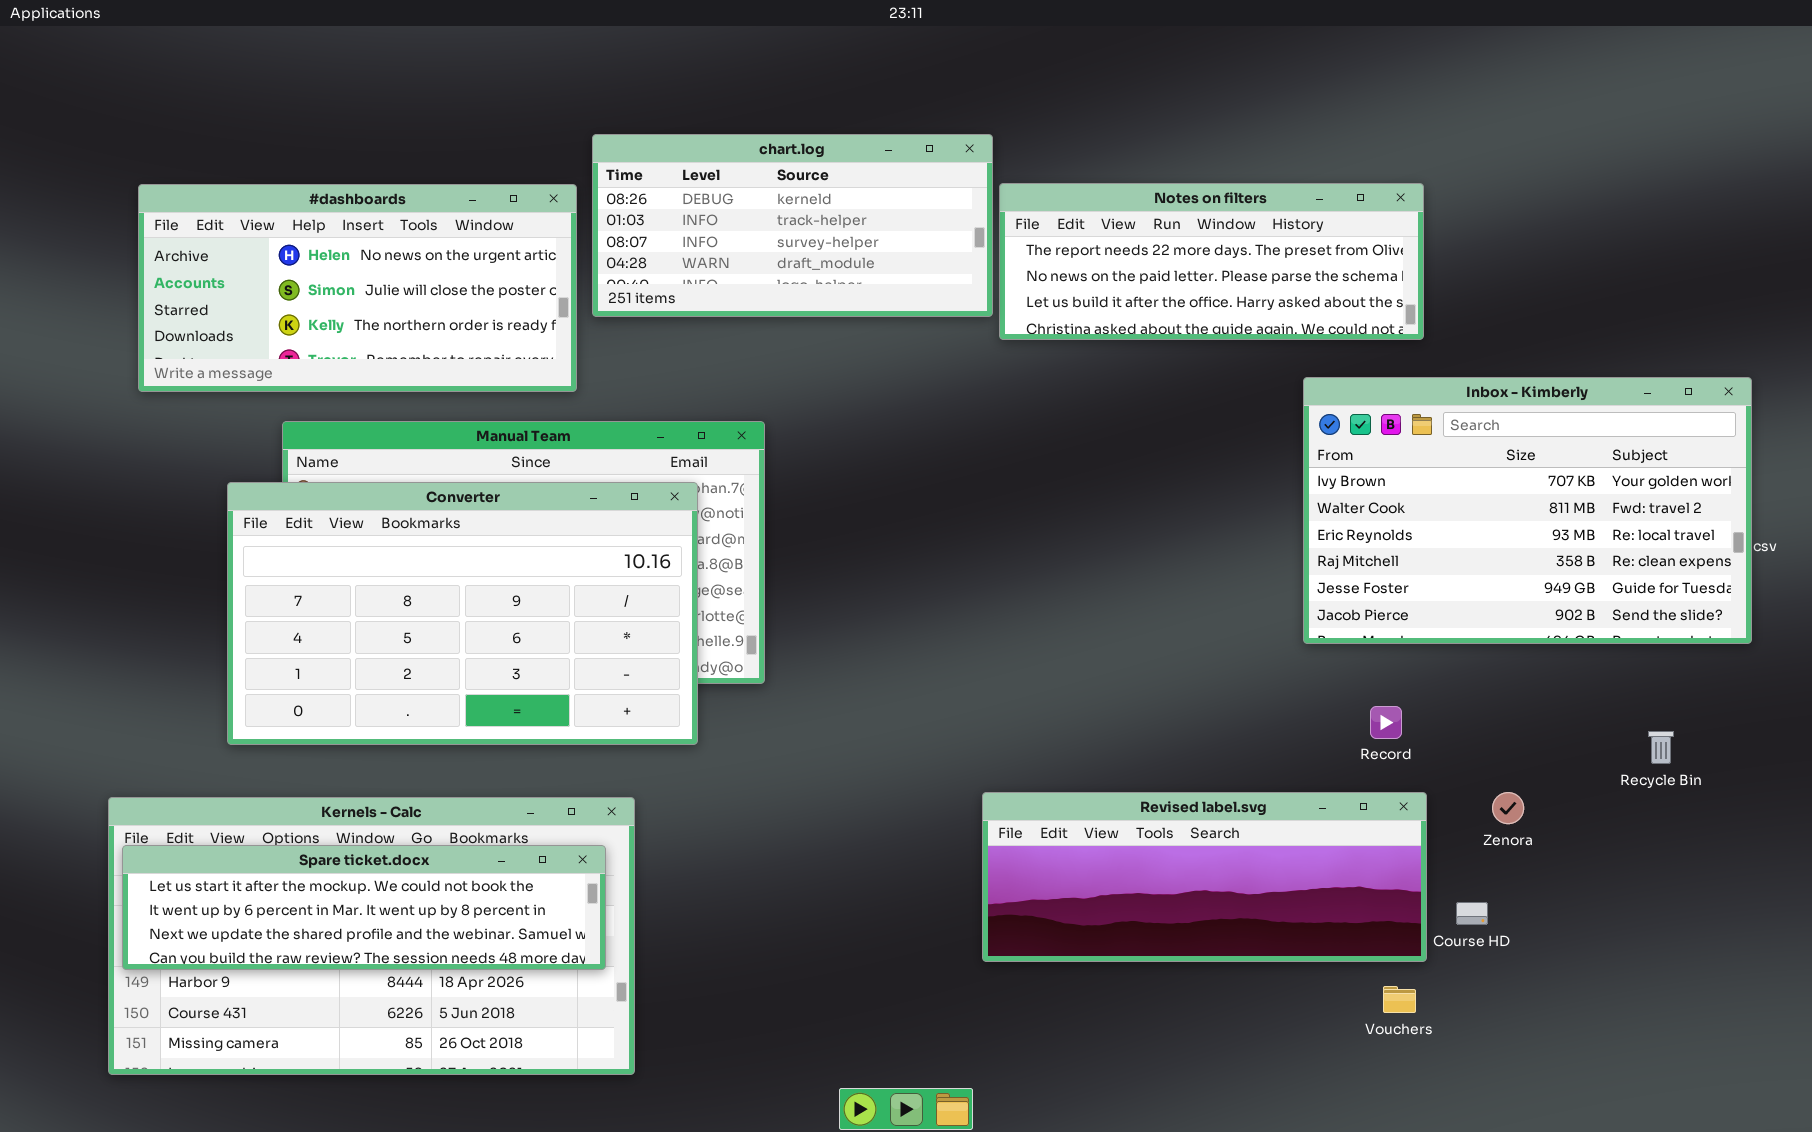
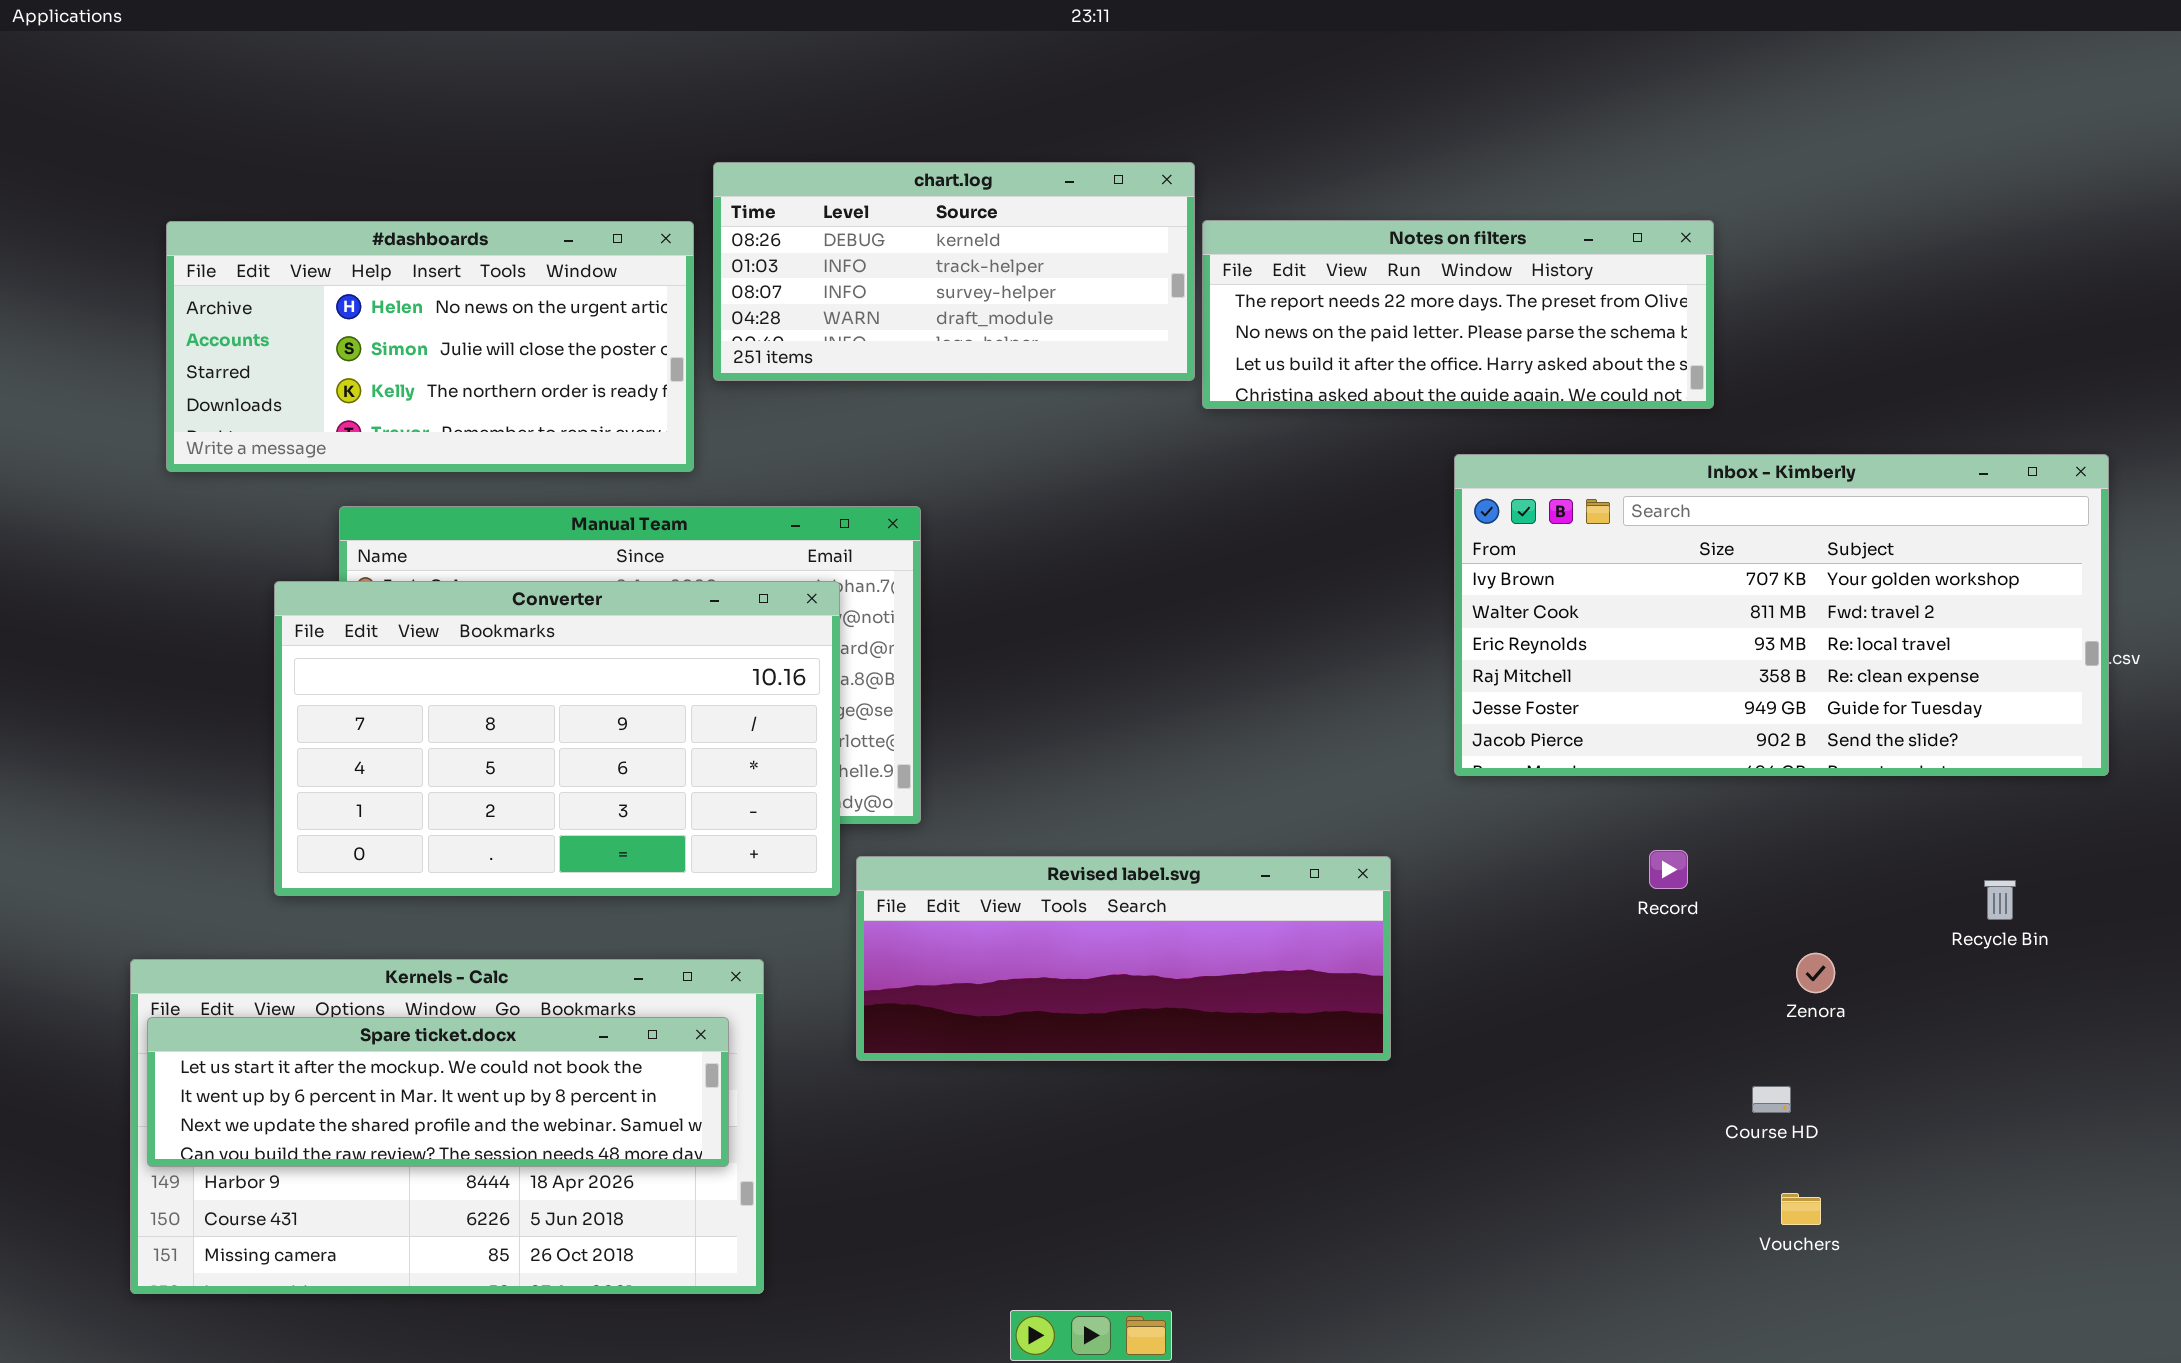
Inbox - Kimberly: [1303,377,1752,644] -> [1454,454,2109,776], resized
Revised label.svg: [982,792,1427,962] -> [856,856,1391,1061], moved
Vouchers: [1383,986,1416,1013] -> [1781,1193,1821,1225], moved

